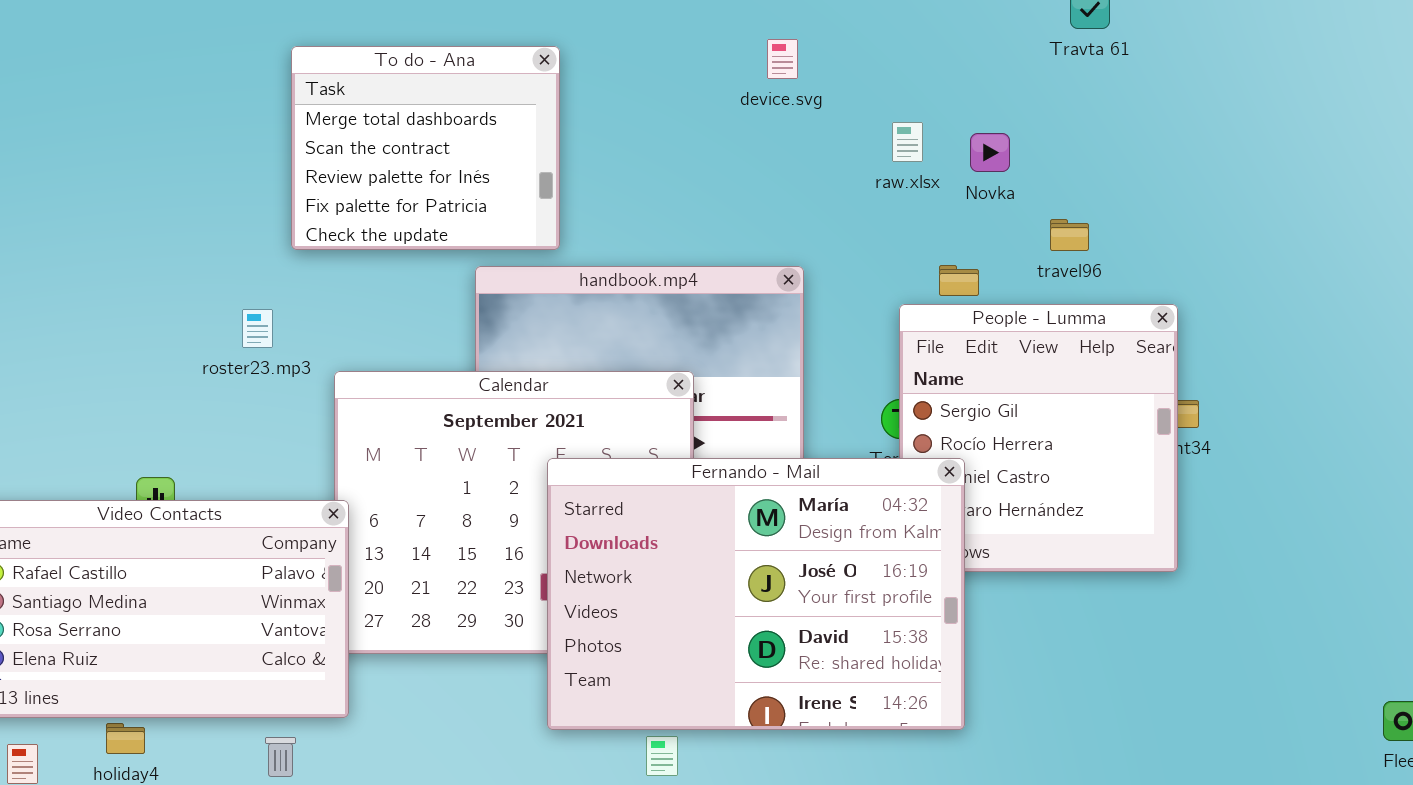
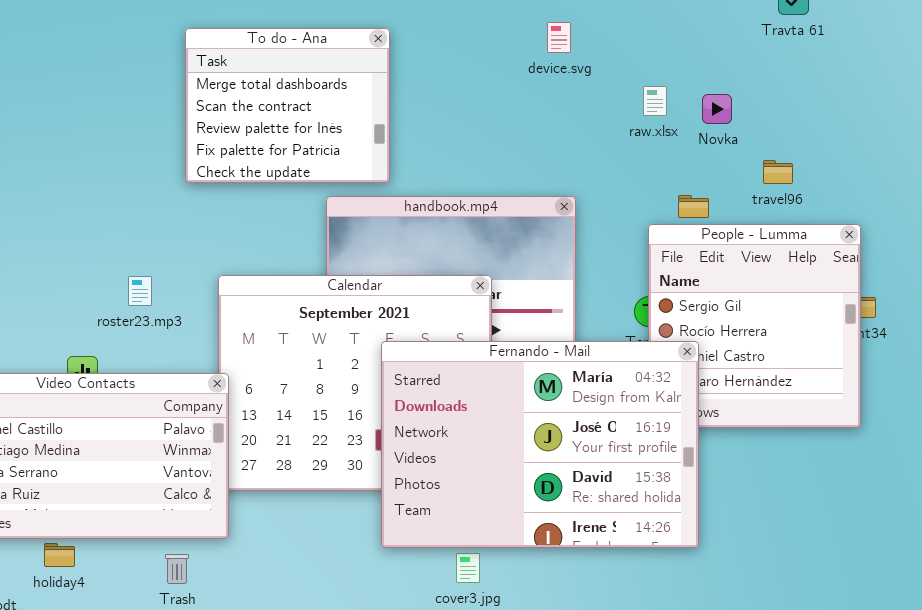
roster23.mp3: [242,309,273,348] -> [128,276,152,306], moved

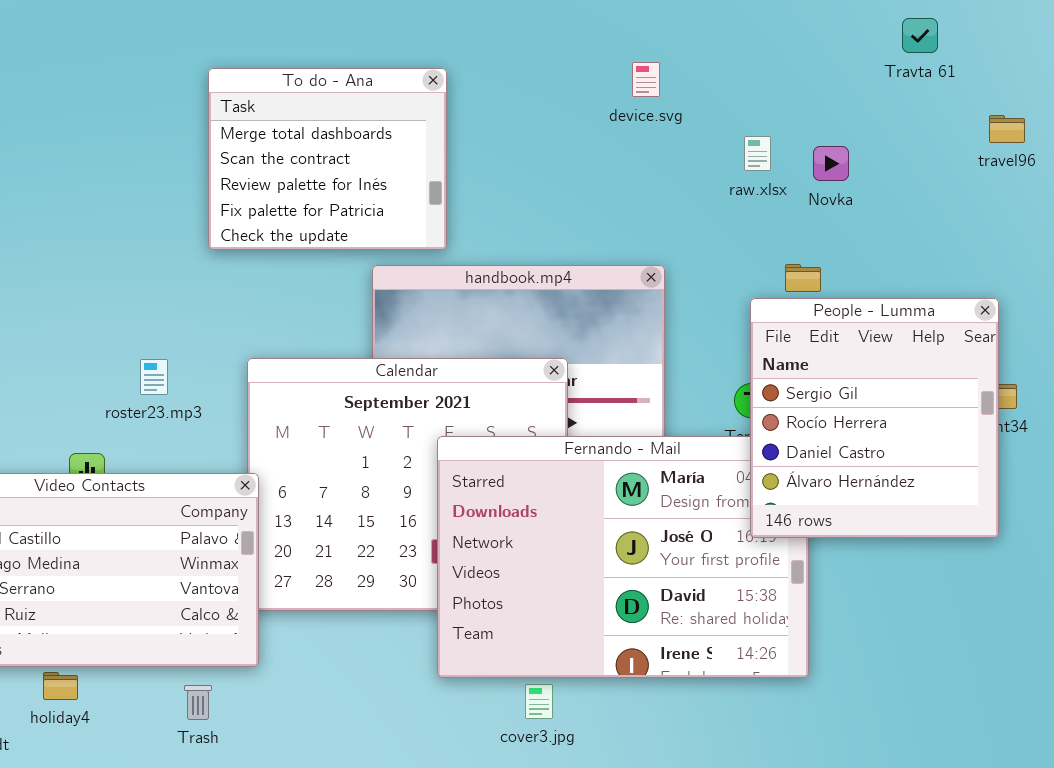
travel96: [763,160,793,184] -> [989,115,1025,143], moved
People - Lumma: [648,224,861,428] -> [750,298,999,538], raised

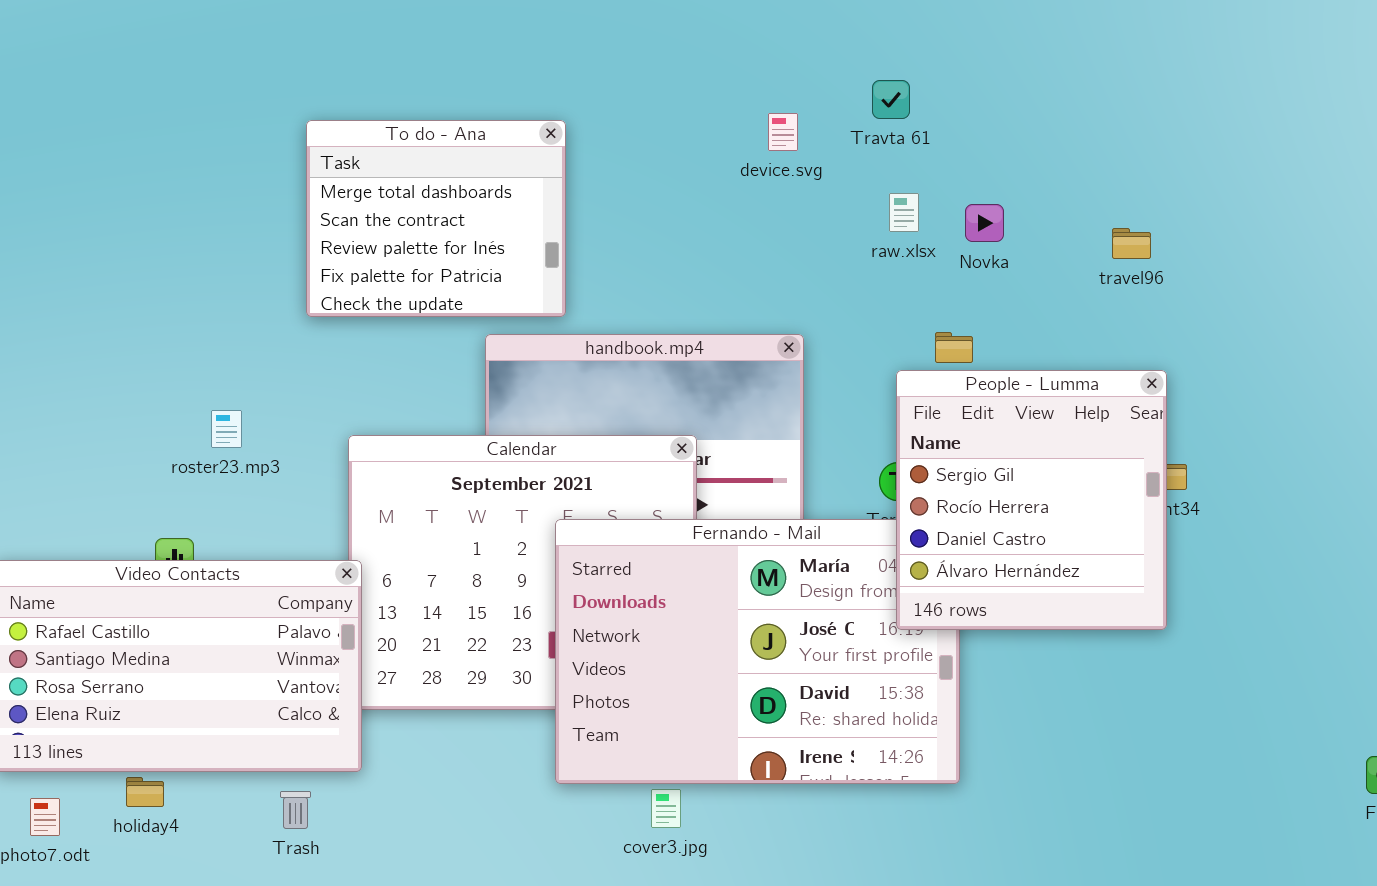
Travta 61: [902,18,938,53] -> [872,80,910,119], moved
travel96: [989,115,1025,143] -> [1112,228,1151,259], moved
roster23.mp3: [140,359,168,395] -> [211,410,242,448], moved

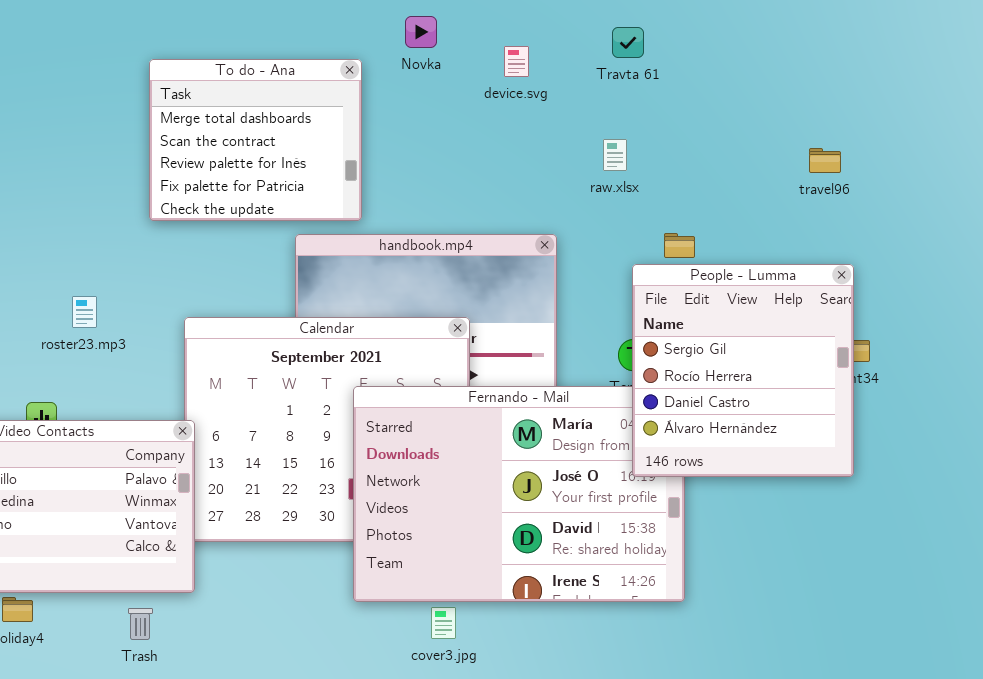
device.svg: [768,113,798,151] -> [504,46,529,77], moved
raw.xlsx: [889,193,919,232] -> [603,139,627,171], moved
Novka: [965,204,1004,242] -> [405,16,437,48], moved

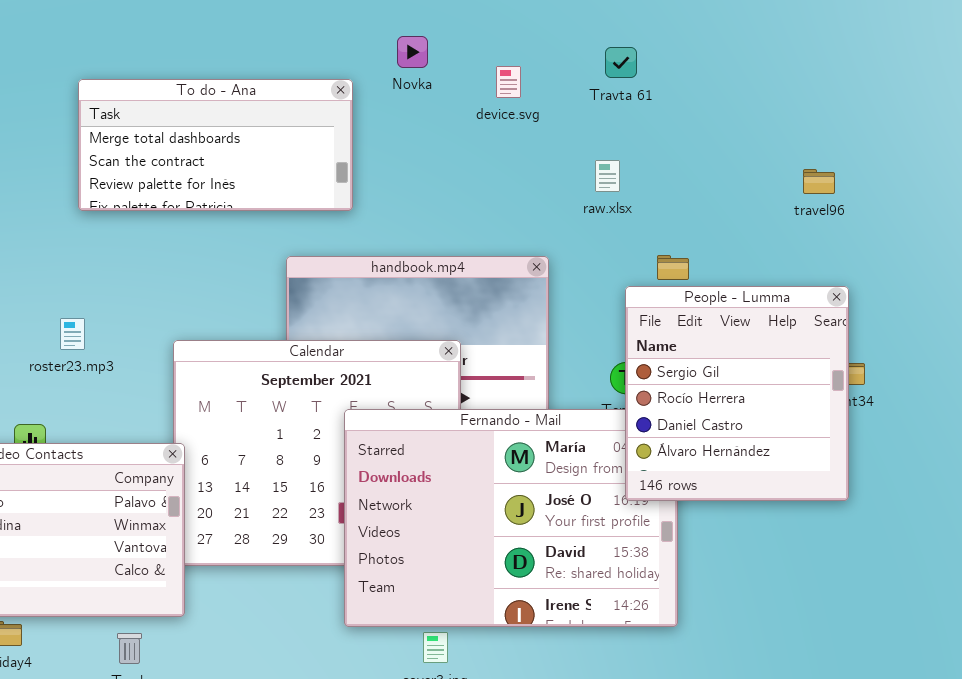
To do - Ana: [149,59,362,221] -> [78,79,353,211], resized

